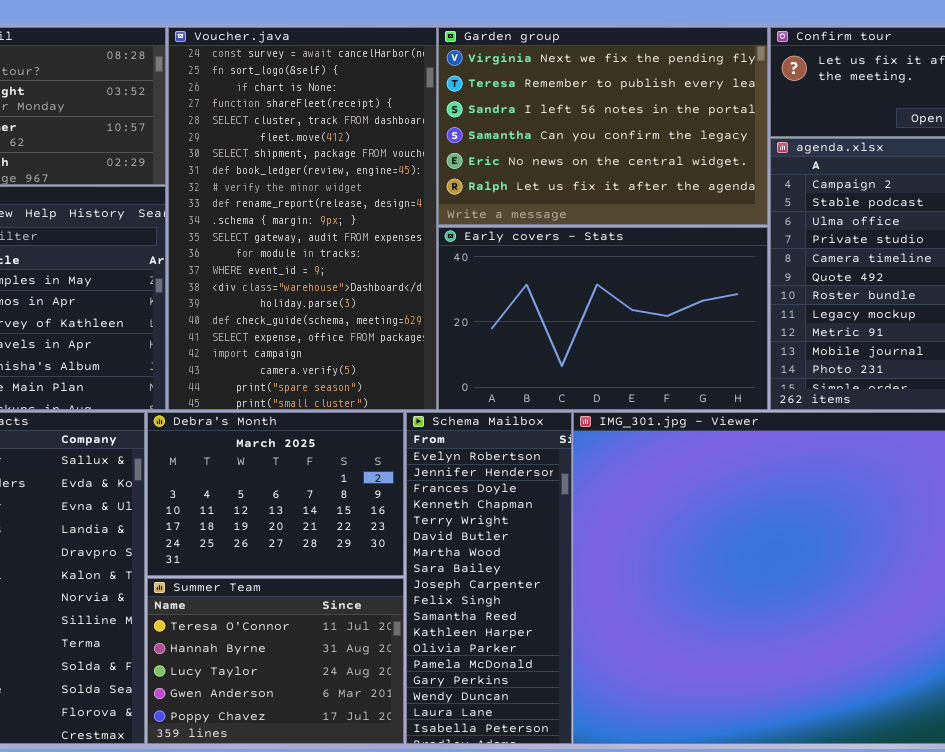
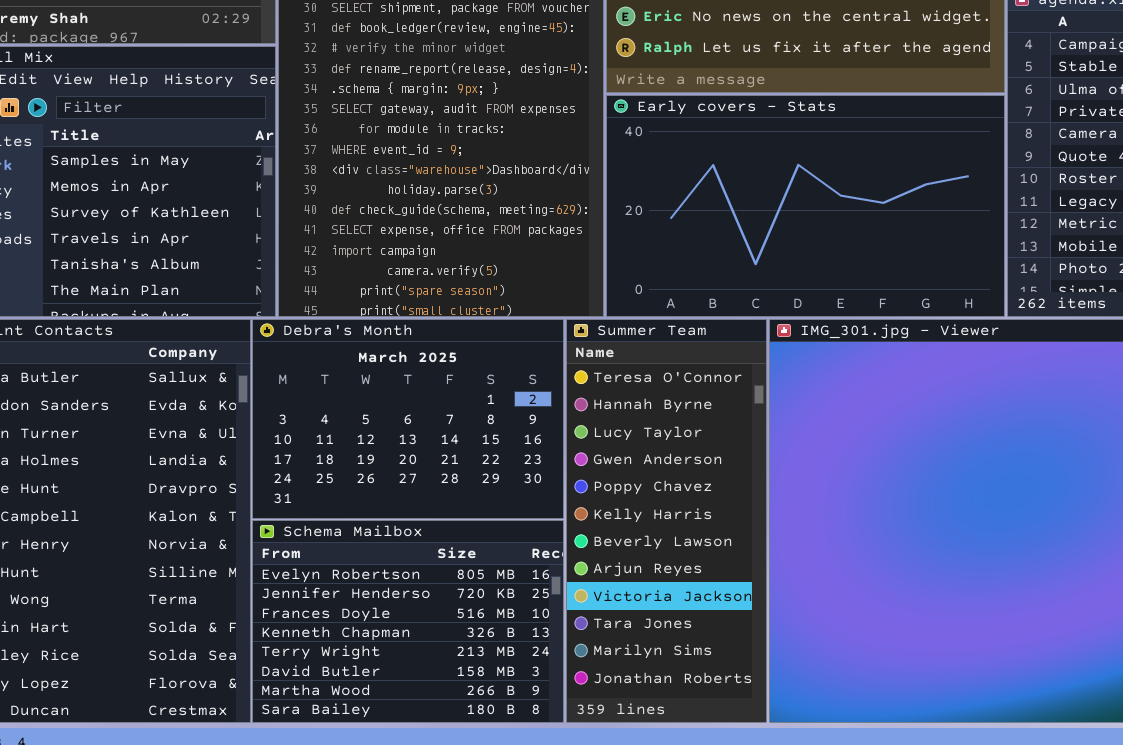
Schema Mailbox: [406,412,572,744] -> [252,520,564,723], moved, resized
Summer Team: [147,578,404,744] -> [566,319,767,723], moved, resized

